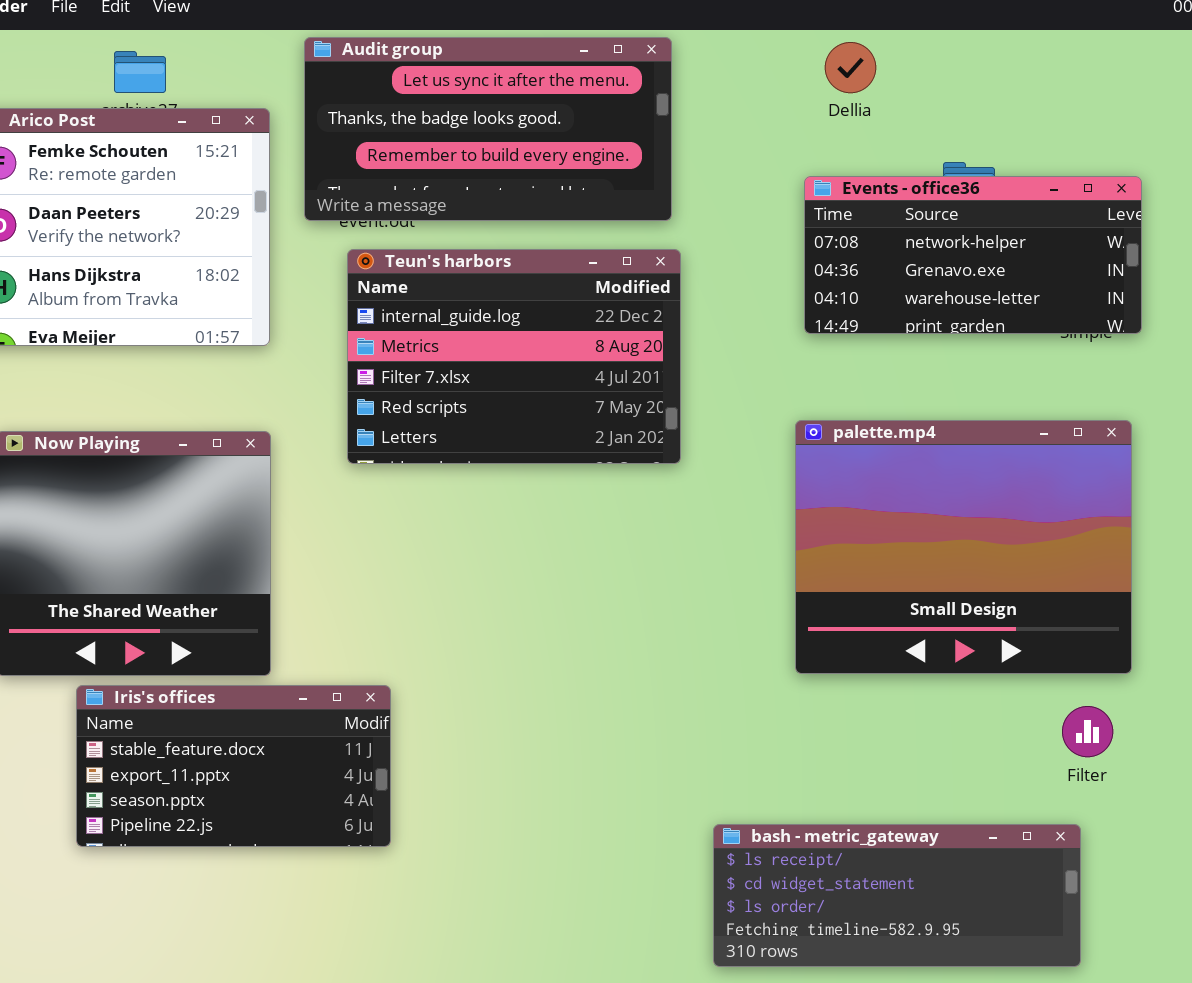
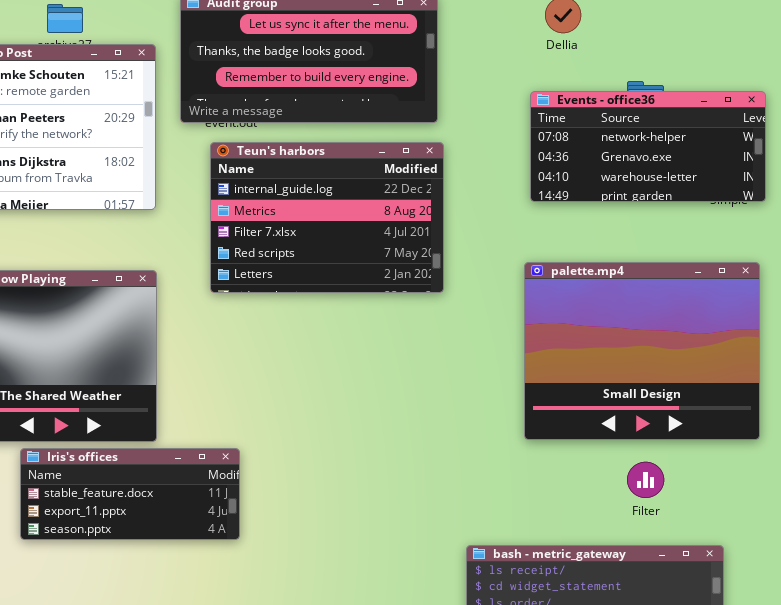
Iris's offices: [76,685,391,847] -> [20,448,240,540], resized
Filter: [1062,706,1113,757] -> [627,462,664,498], moved

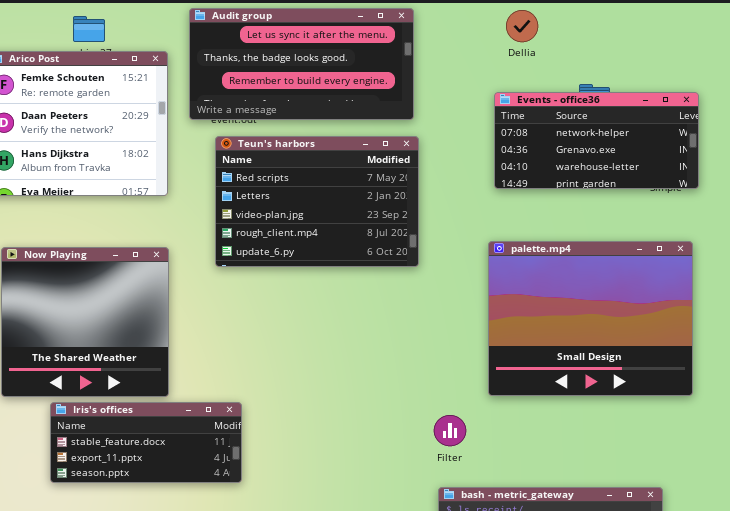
Teun's harbors: [210,142,444,293] -> [215,136,419,267], scrolled down 3 rows
Filter: [627,462,664,498] -> [434,415,466,446], moved

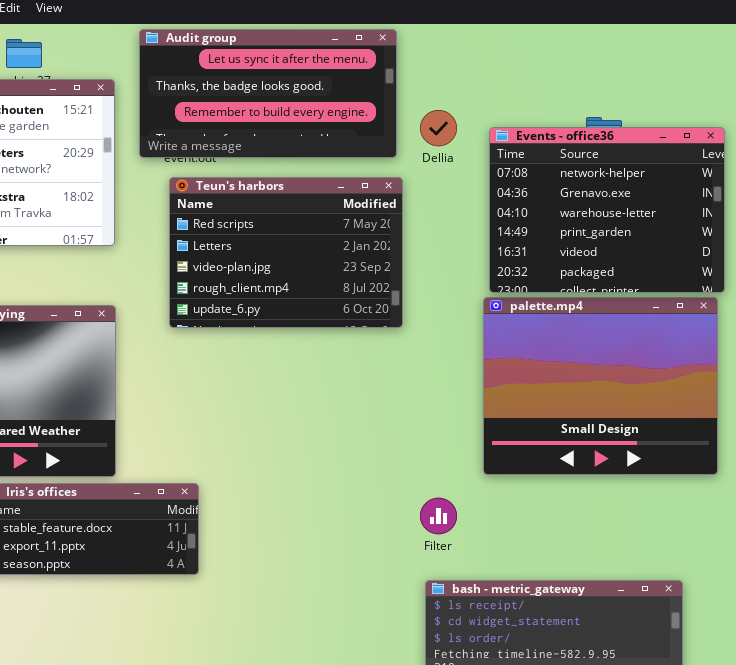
Dellia: [506,10,538,42] -> [420,110,457,146], moved
Events - office36: [494,92,699,189] -> [489,127,725,293], resized

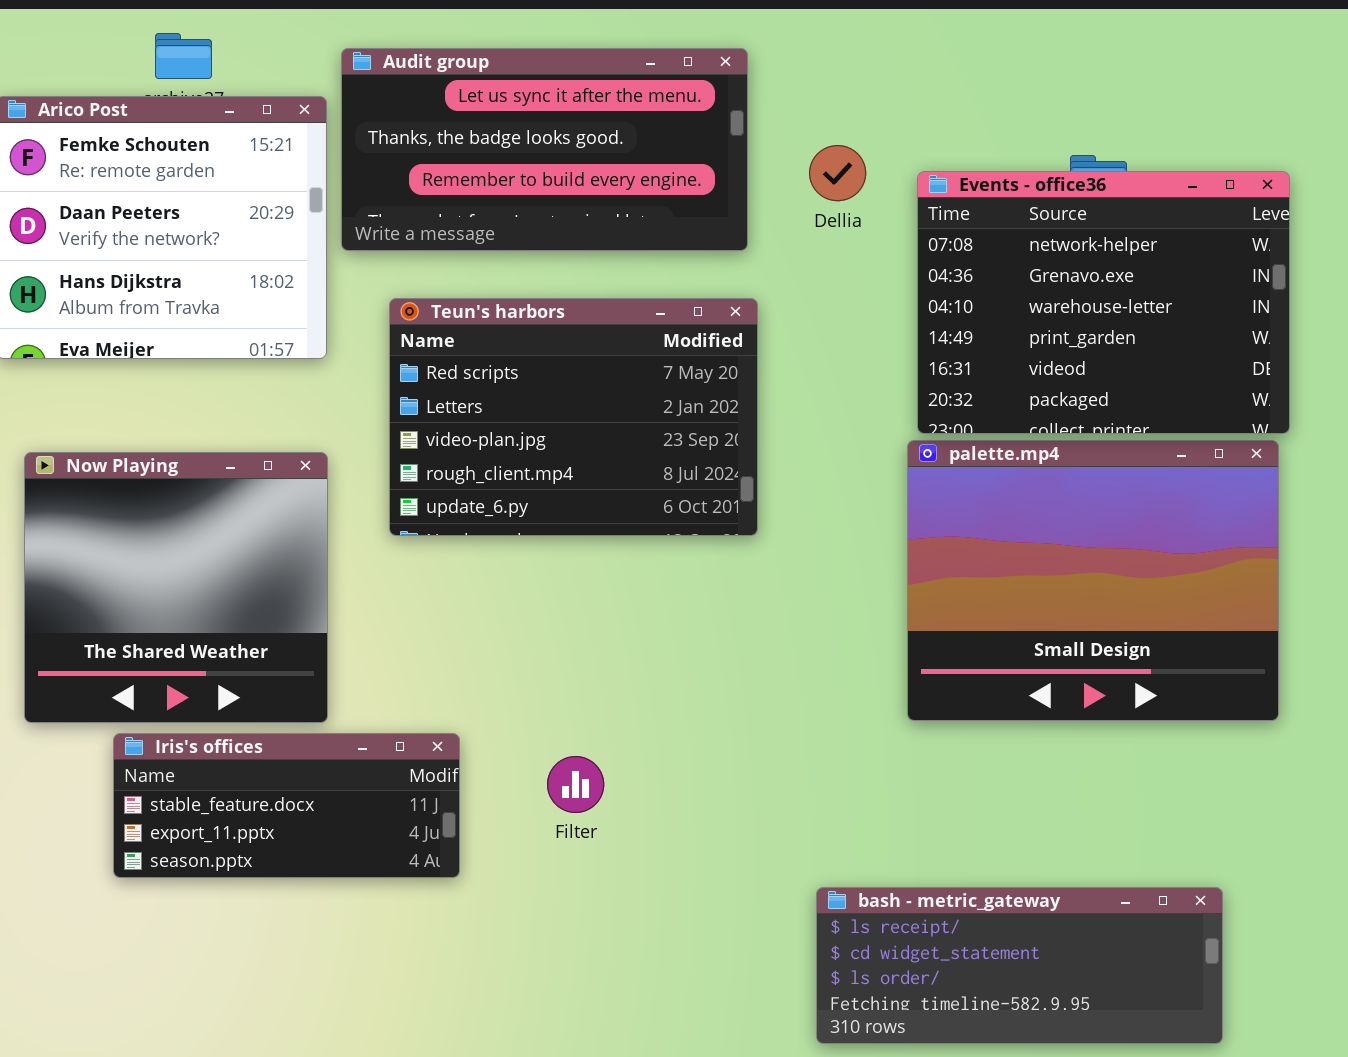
Audit group: [139,29,397,158] -> [341,48,748,251], moved
Teun's harbors: [169,177,403,328] -> [389,298,758,536], moved
Filter: [420,498,457,534] -> [547,756,604,813], moved

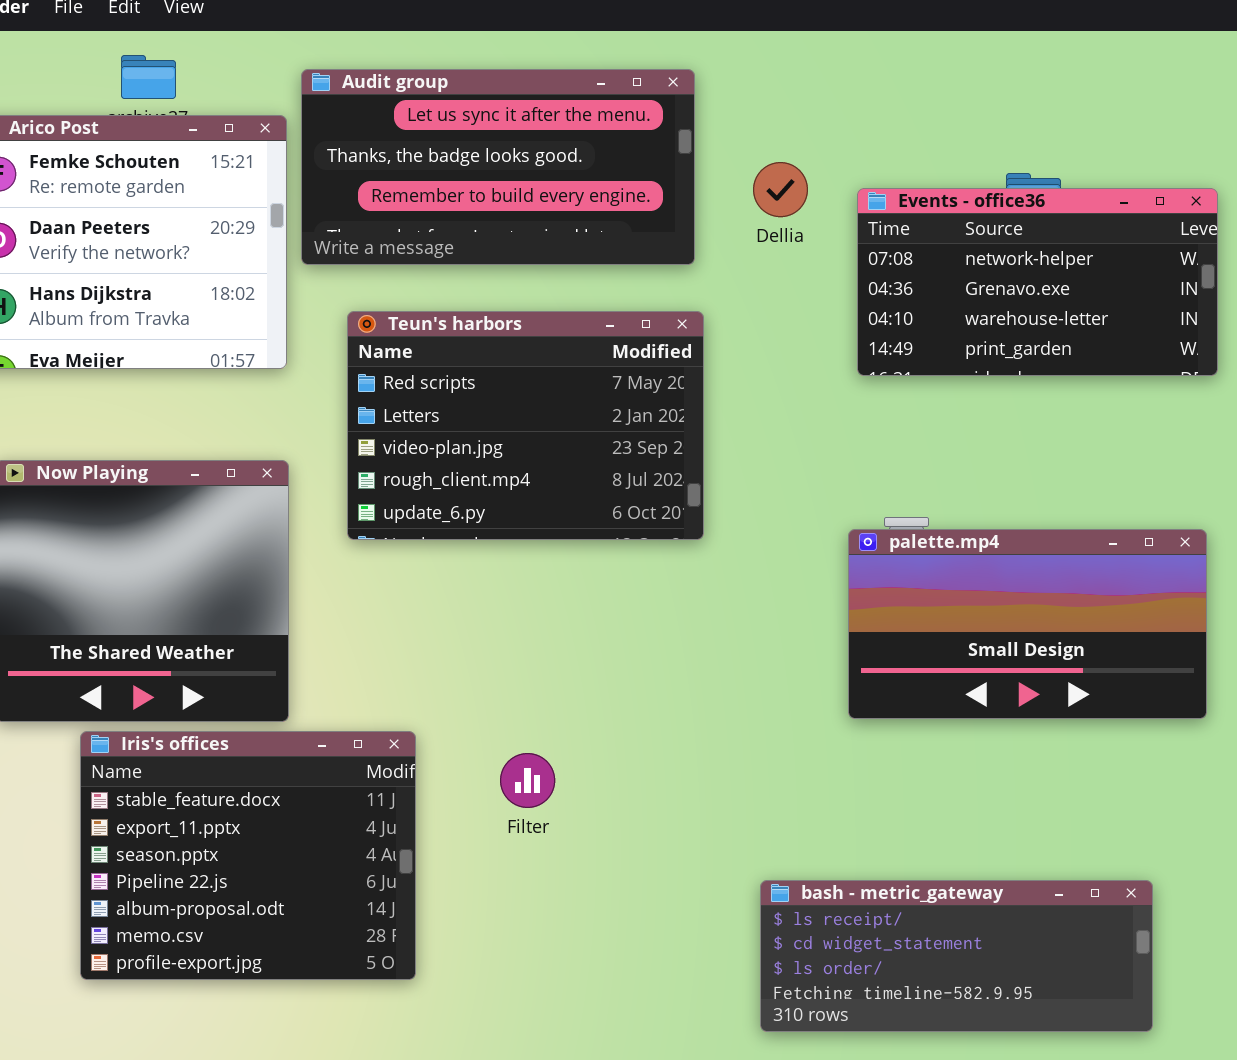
Events - office36: [917,171,1290,434] -> [857,188,1218,376], resized
palette.mp4: [907,440,1279,721] -> [848,529,1207,719], resized
Iris's offices: [113,733,460,878] -> [80,731,416,980], resized

